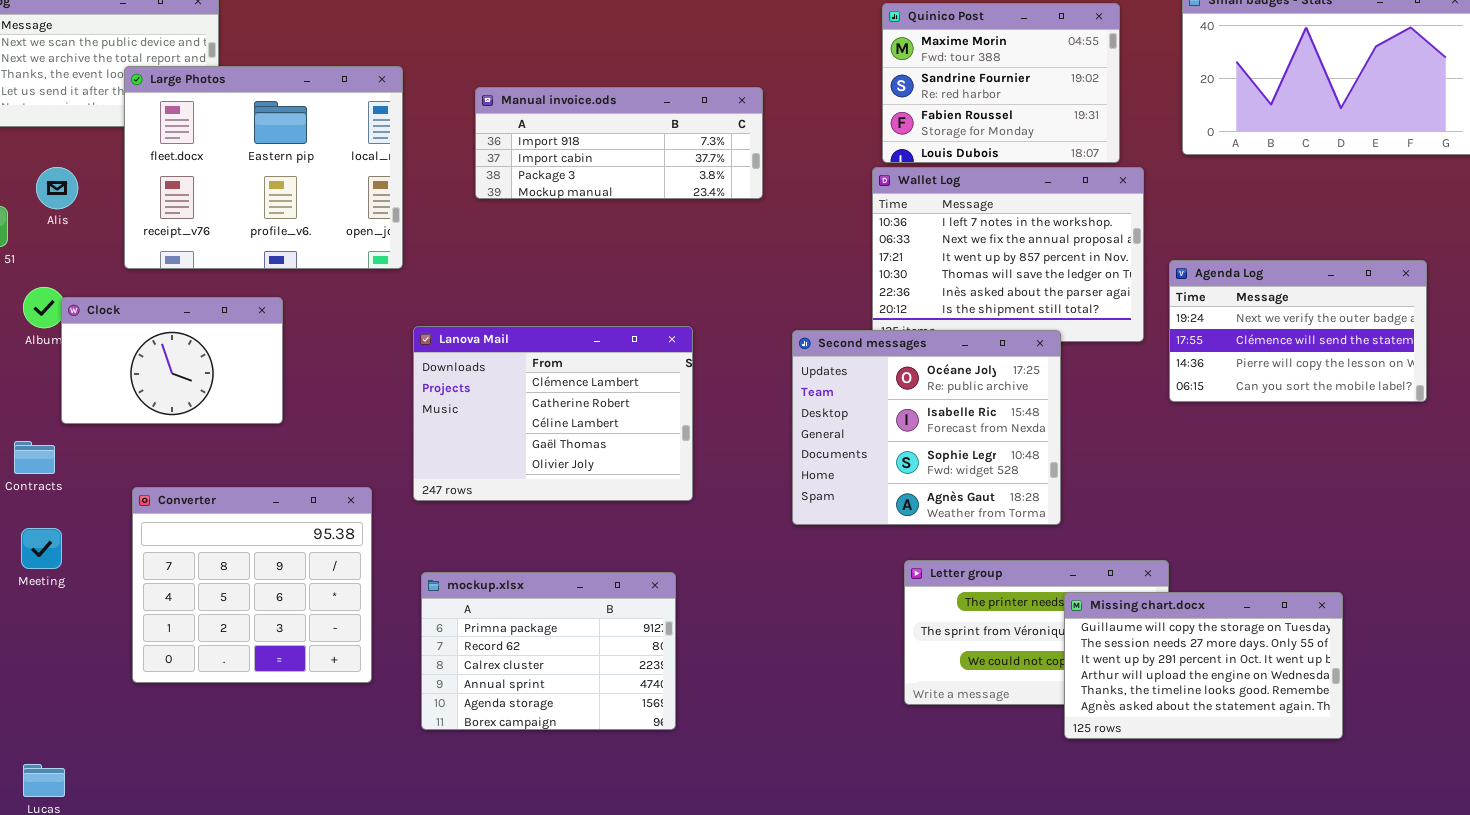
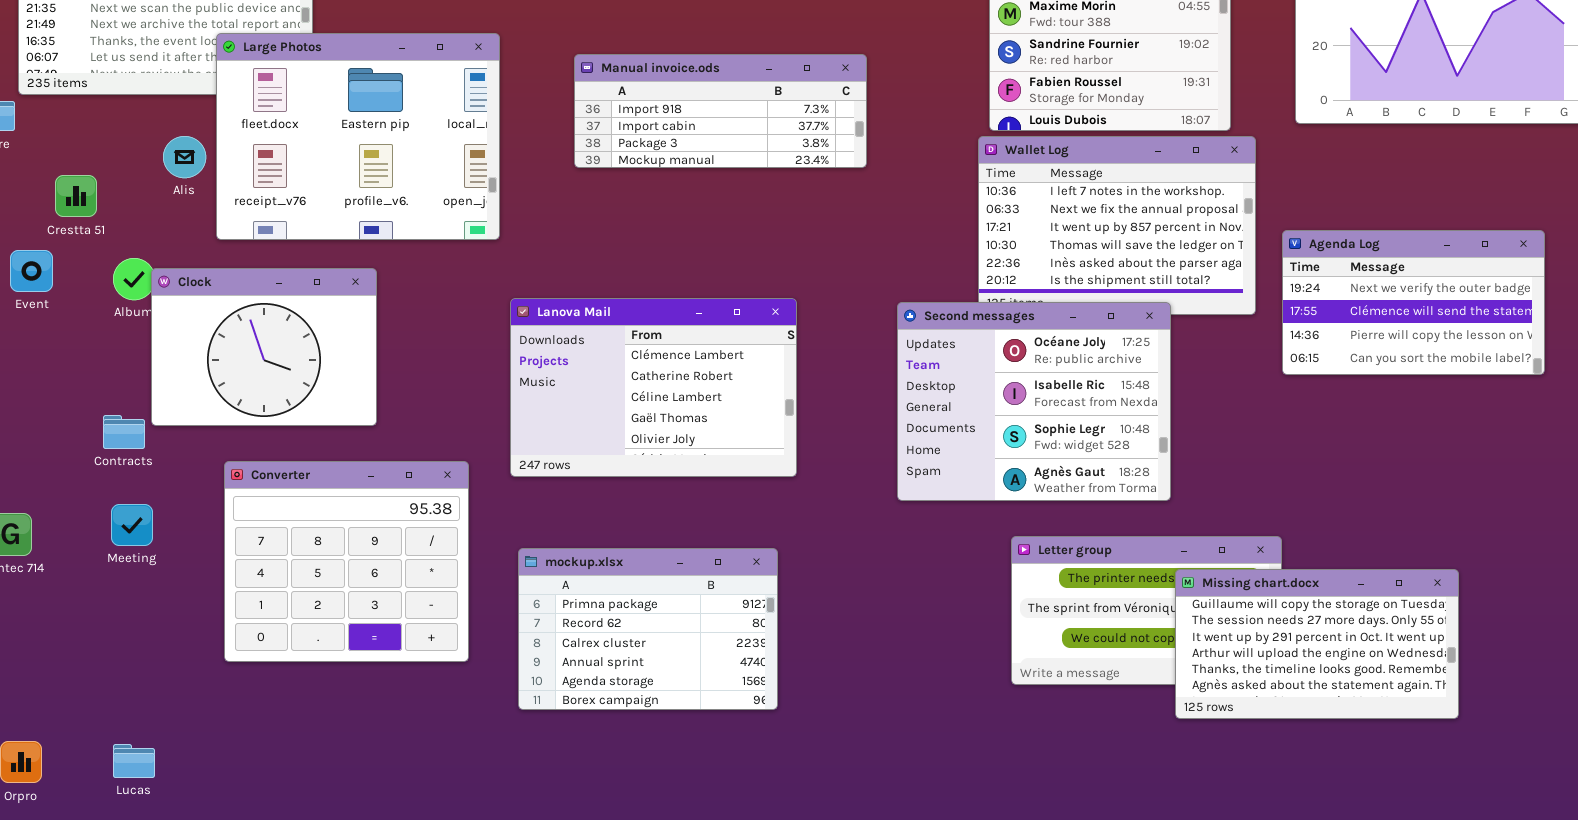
Alis: [36,167,78,209] -> [163,136,206,178], moved
Clock: [61,297,283,424] -> [151,268,377,426], resized

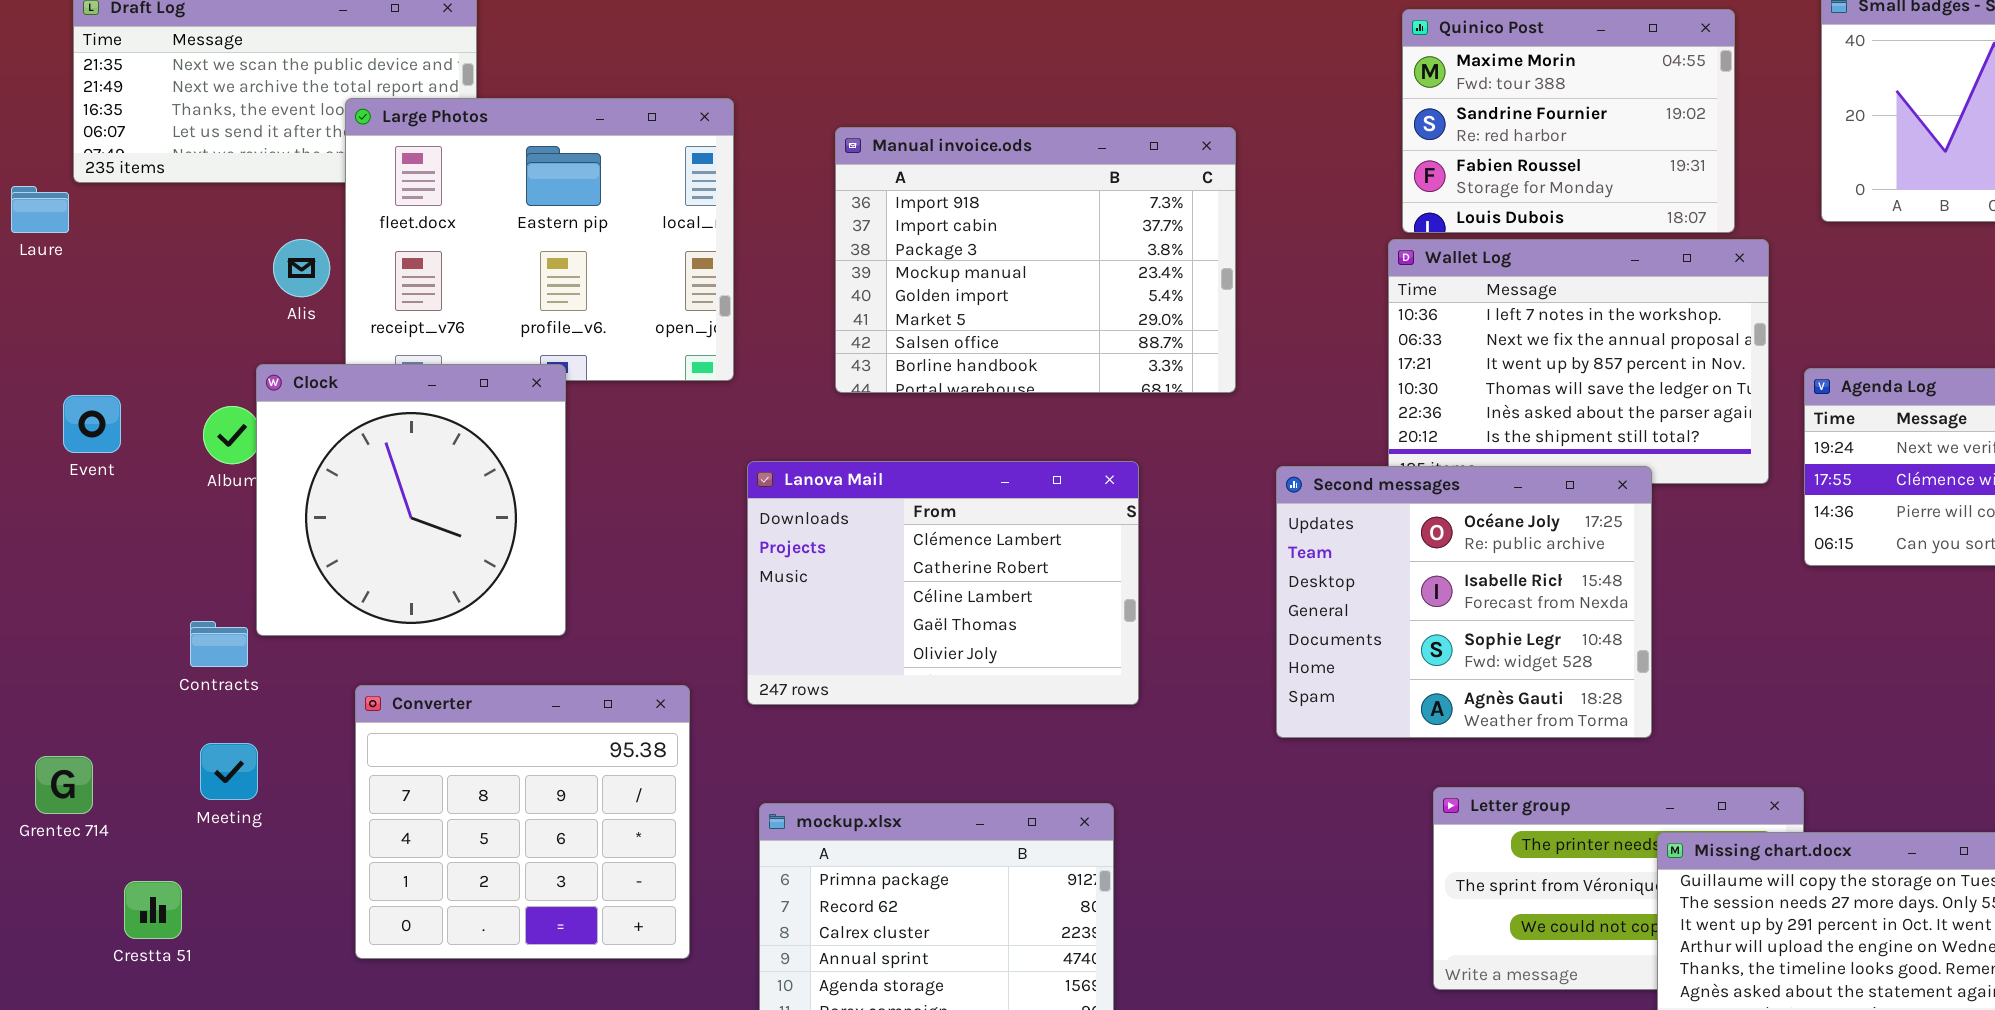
Manual invoice.ods: [574,54,867,168] -> [835,127,1236,393], resized
Crestta 51: [55,175,97,217] -> [124,881,182,939], moved
Clock: [151,268,377,426] -> [256,364,566,636], resized

